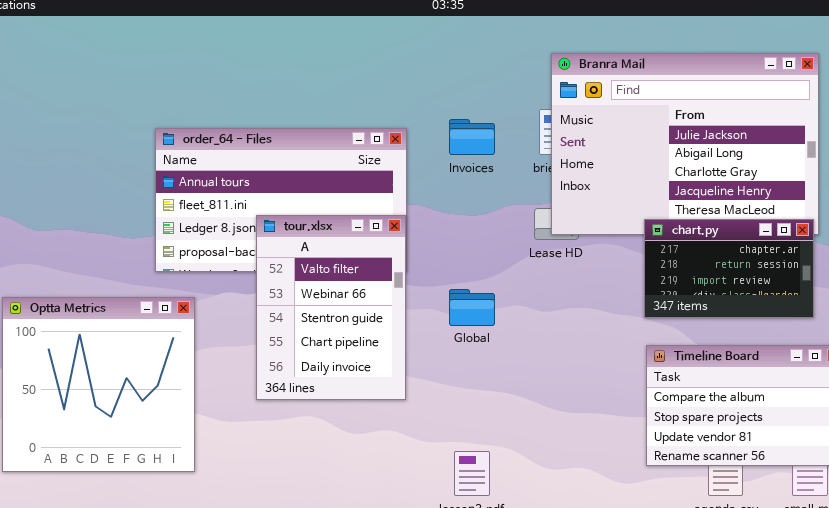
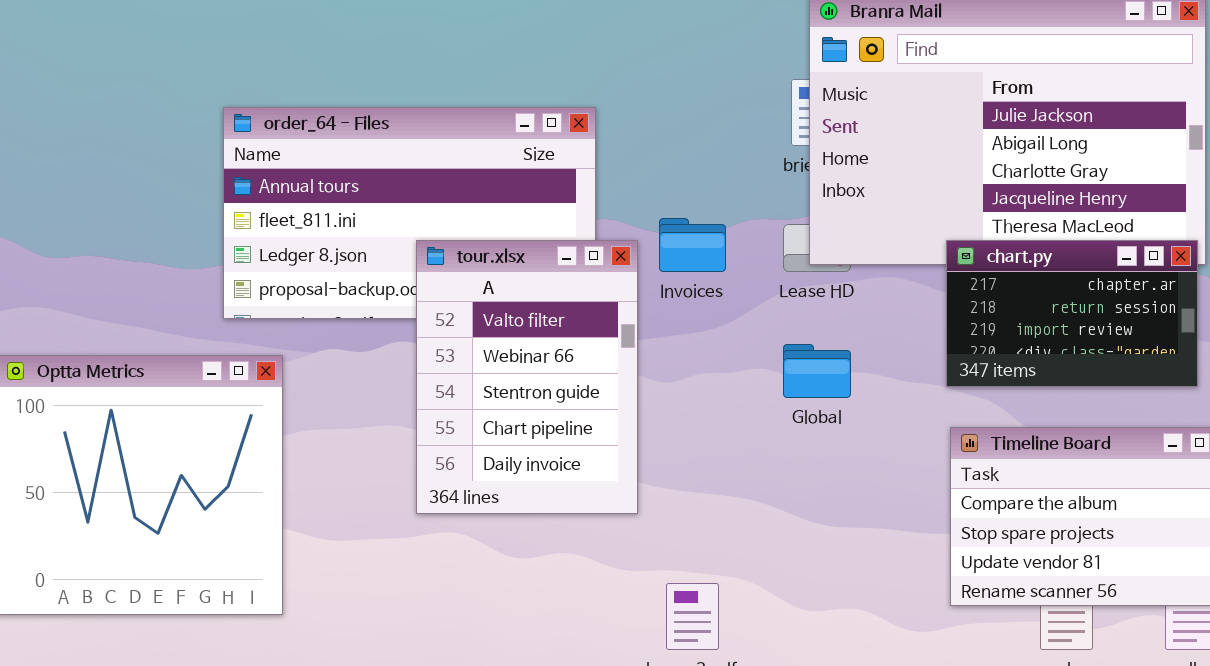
Invoices: [449,119,495,155] -> [659,218,726,272], moved
tour.xlsx: [256,215,406,400] -> [416,240,638,514], moved
Global: [449,289,495,326] -> [783,344,851,398], moved

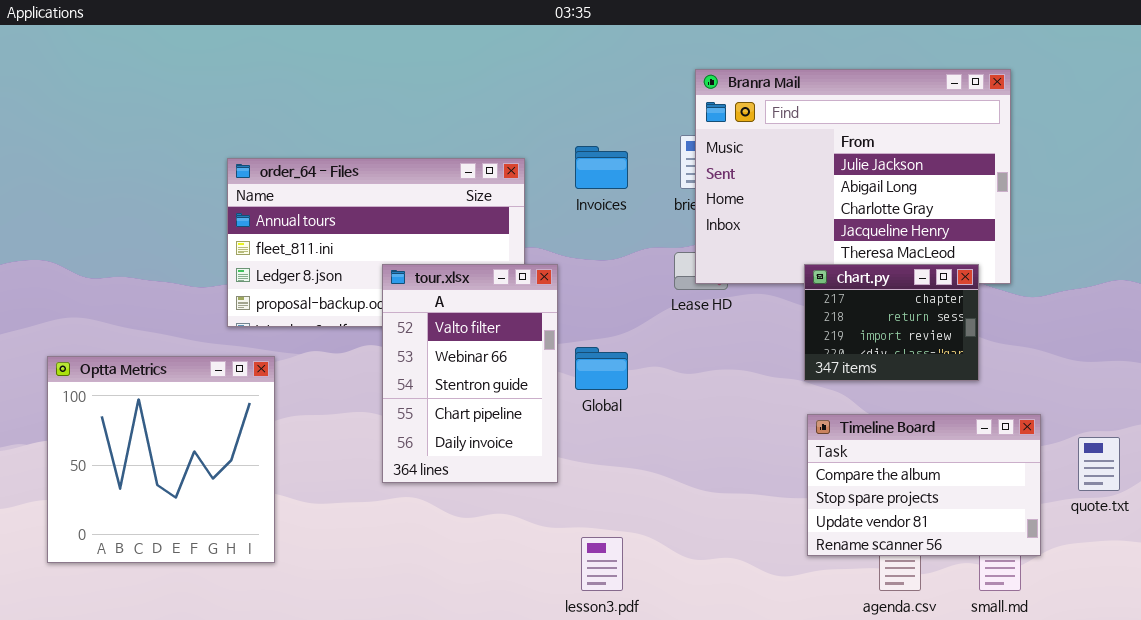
Invoices: [659,218,726,272] -> [575,146,628,189], moved
chart.py: [946,240,1198,387] -> [804,264,979,381], resized
Global: [783,344,851,398] -> [575,347,628,390], moved

